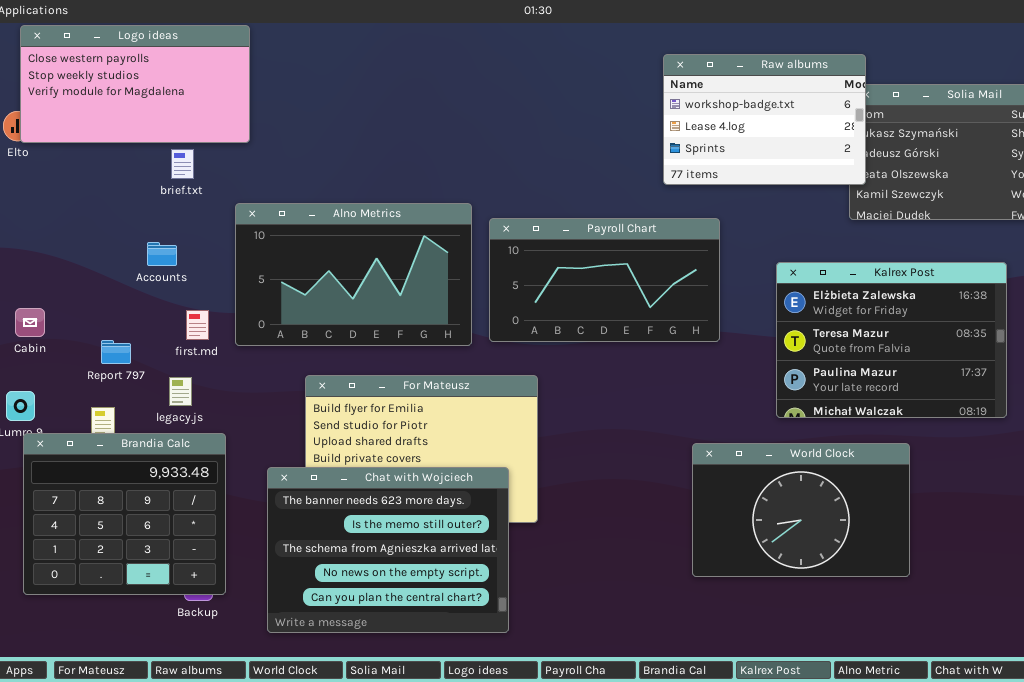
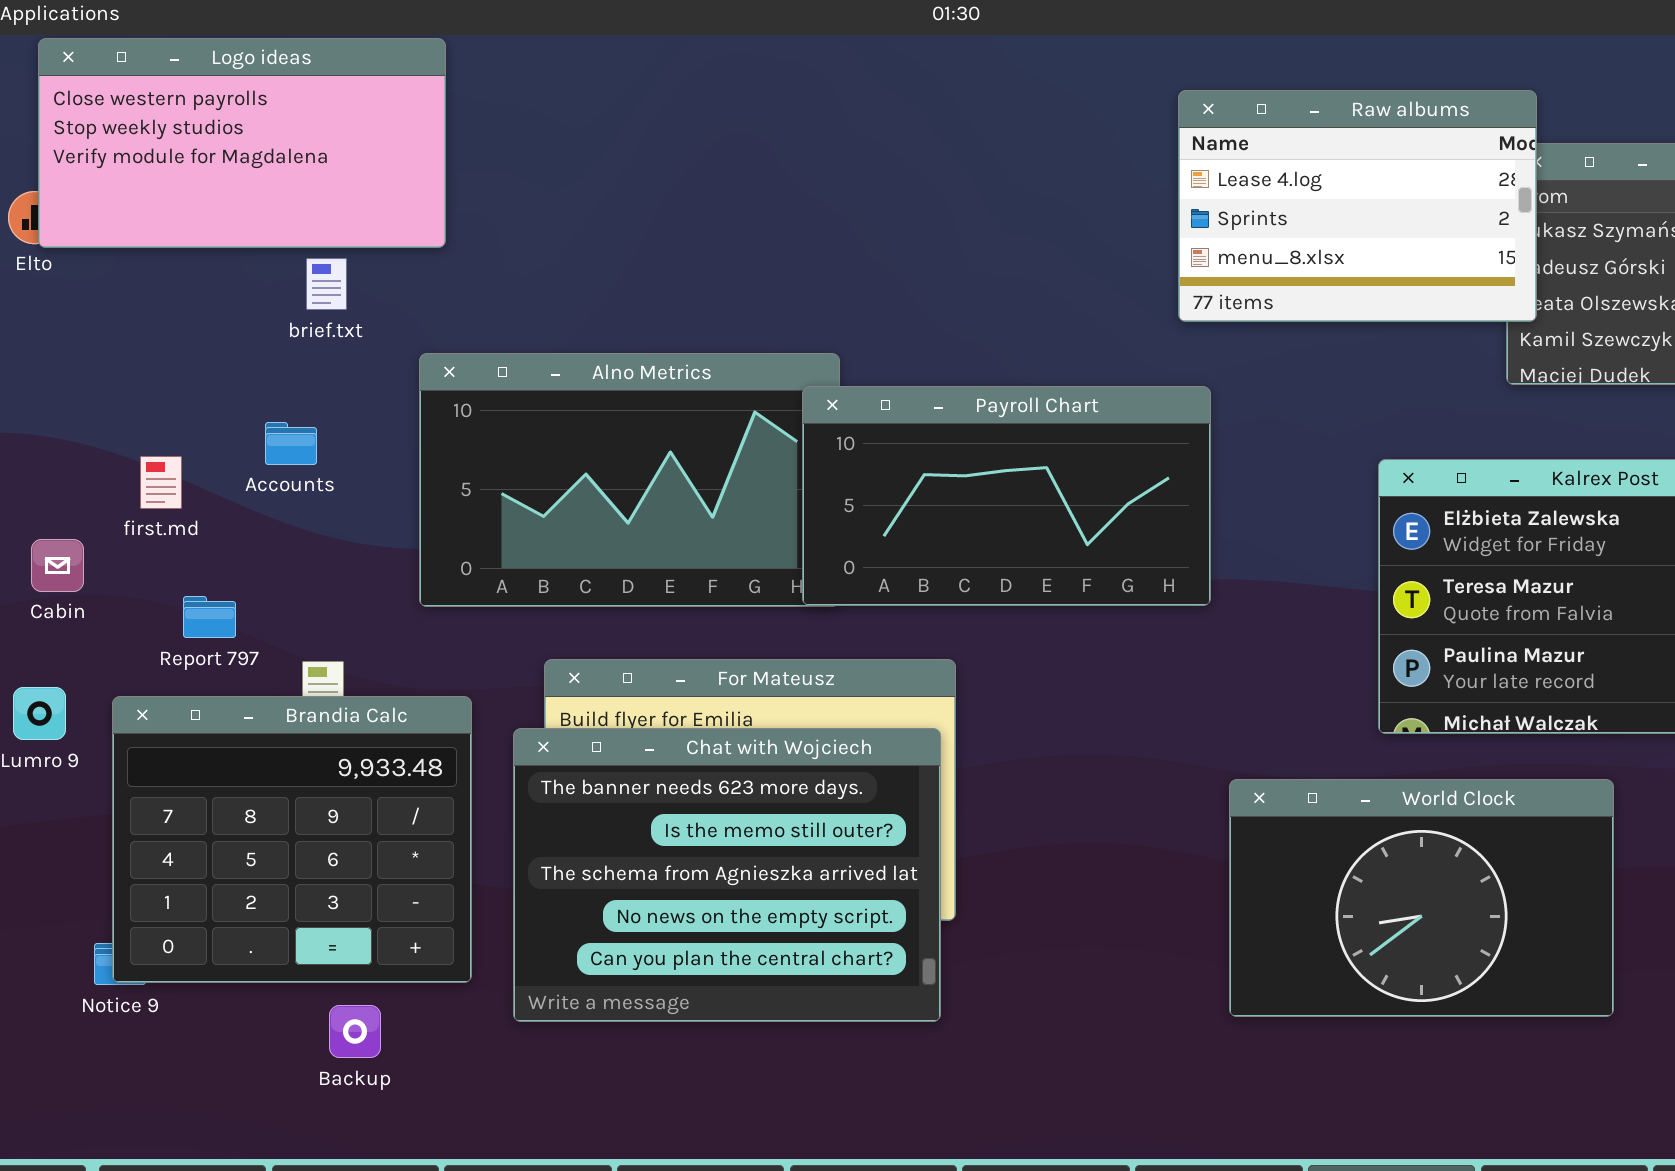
Raw albums: [663,54,866,185] -> [1178,90,1537,322], scrolled down 1 row
Payroll Chart: [489,218,720,342] -> [802,386,1211,606], moved
first.md: [186,310,209,340] -> [140,456,182,509], moved
Brandia Calc: [23,433,226,595] -> [112,696,472,983], moved
Chat with Wojciech: [267,467,509,633] -> [513,728,941,1022], moved

